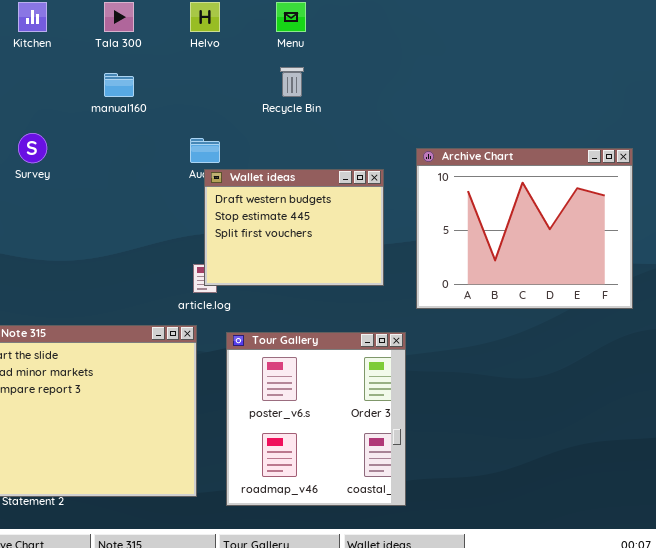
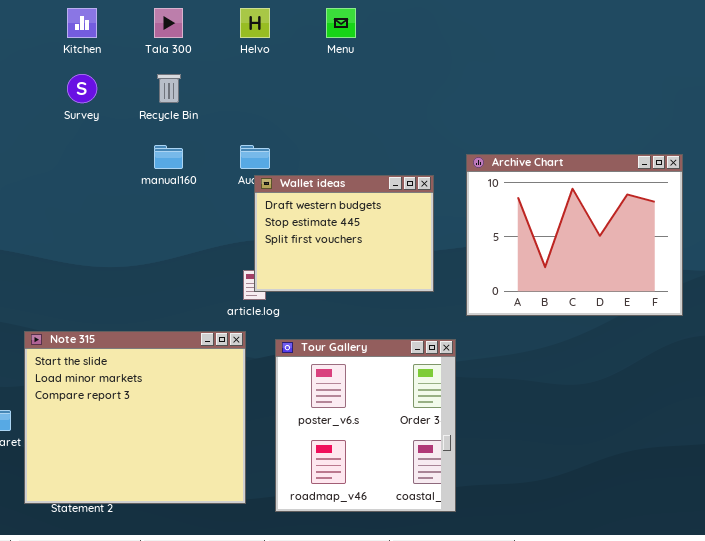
Recycle Bin: [280,67,304,97] -> [157,74,181,103], moved
manual160: [104,73,134,97] -> [154,145,183,169], moved
Survey: [18,133,47,163] -> [67,74,97,103], moved

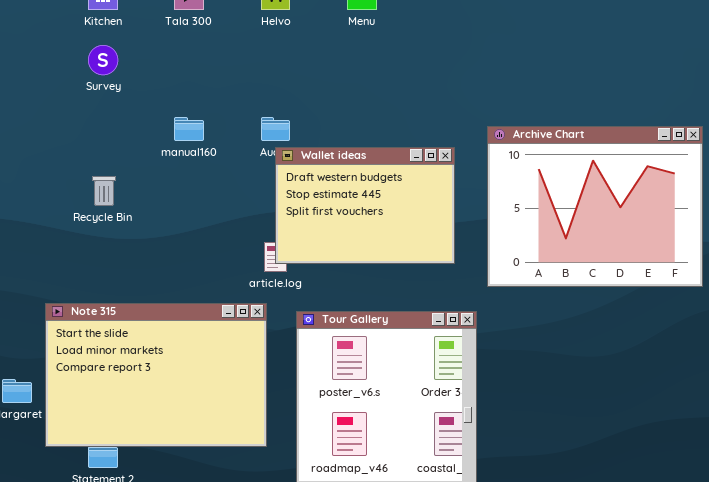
Recycle Bin: [157,74,181,103] -> [92,176,116,206], moved
Note 315: [24,331,246,504] -> [45,303,267,447], resized

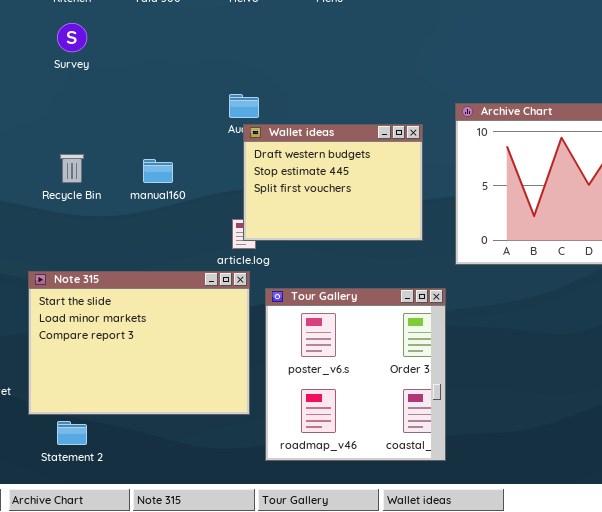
manual160: [174,117,204,141] -> [143,159,173,183], moved
Note 315: [45,303,267,447] -> [28,271,250,415], moved

